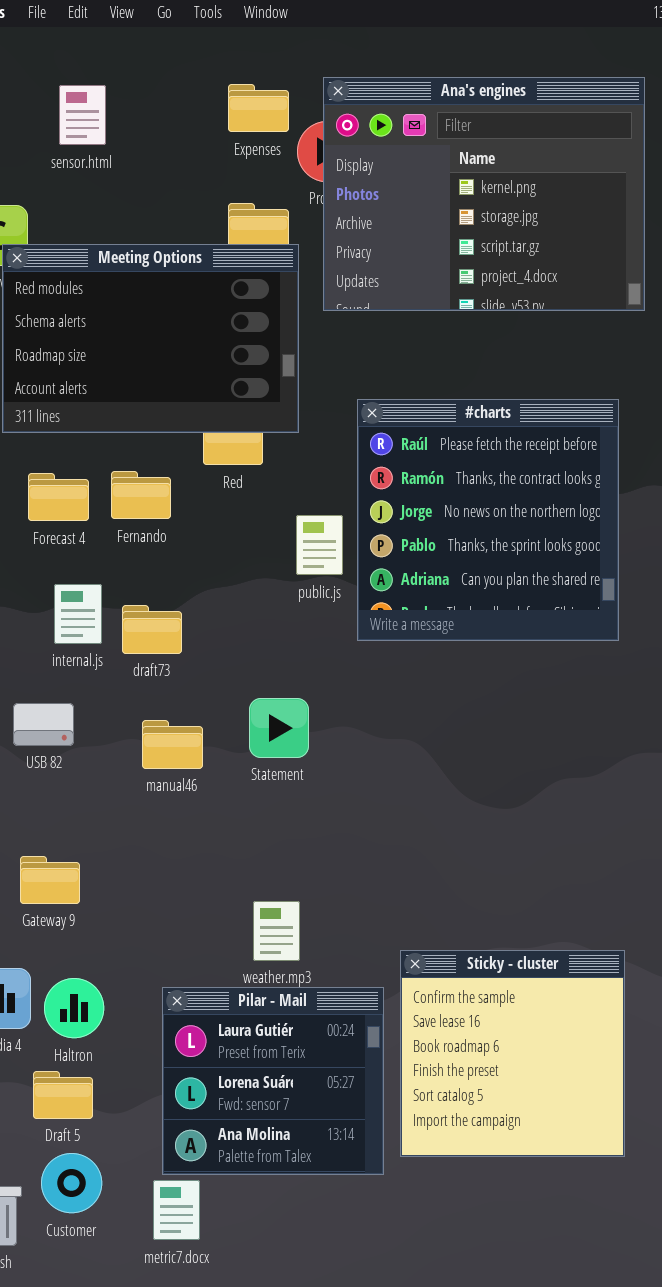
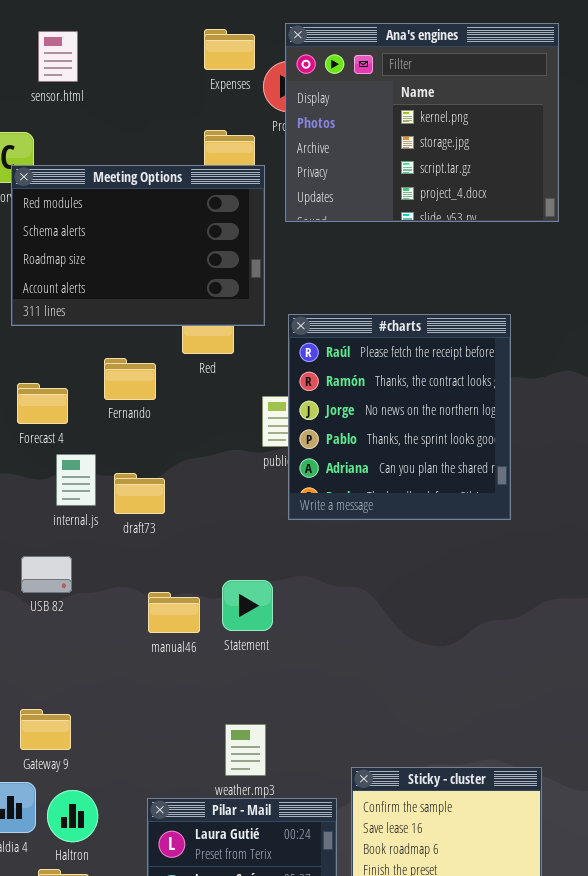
sensor.html: [59,85,106,145] -> [38,31,78,82], moved
#charts: [357,399,619,641] -> [288,314,511,520], moved
Forecast 4: [28,473,89,521] -> [17,383,68,424], moved
Statement: [249,698,309,758] -> [222,580,273,631], moved
manual46: [142,720,203,769] -> [148,592,200,633], moved
Gateway 9: [20,856,80,904] -> [20,709,71,750], moved

